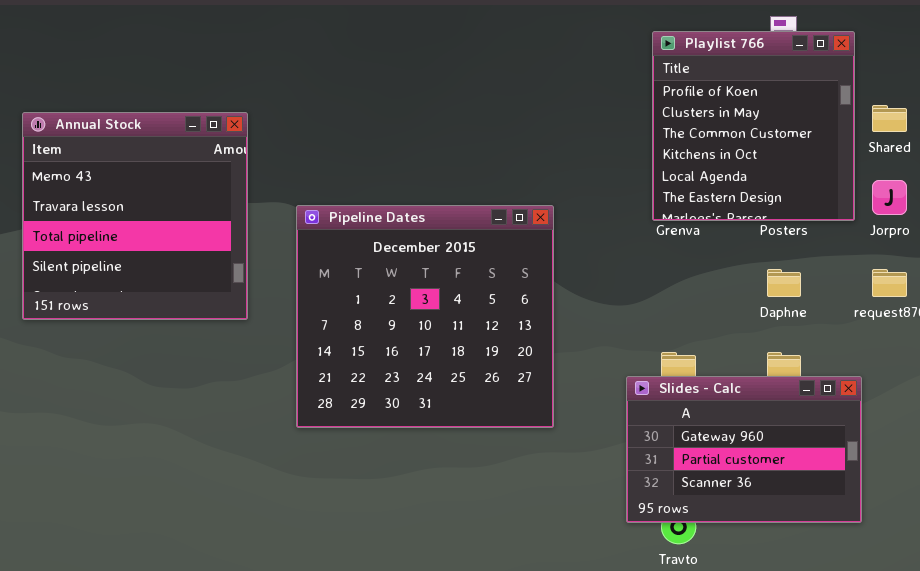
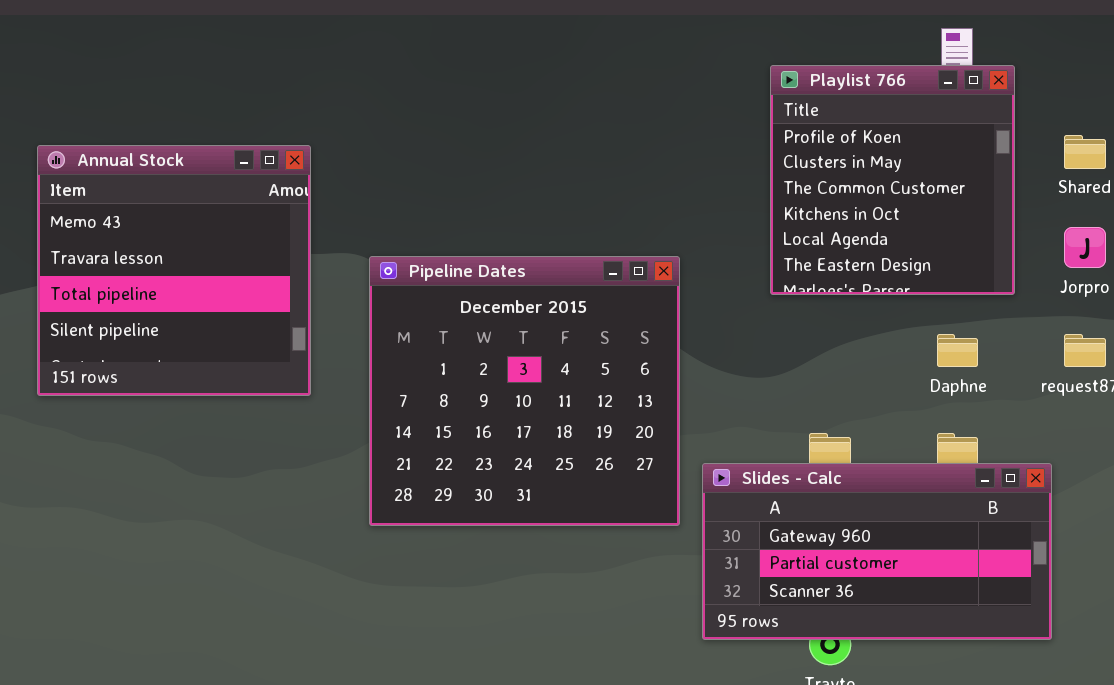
Playlist 766: [652,31,855,221] -> [770,65,1015,295], moved
Slides - Calc: [626,376,862,523] -> [702,463,1052,640], resized

